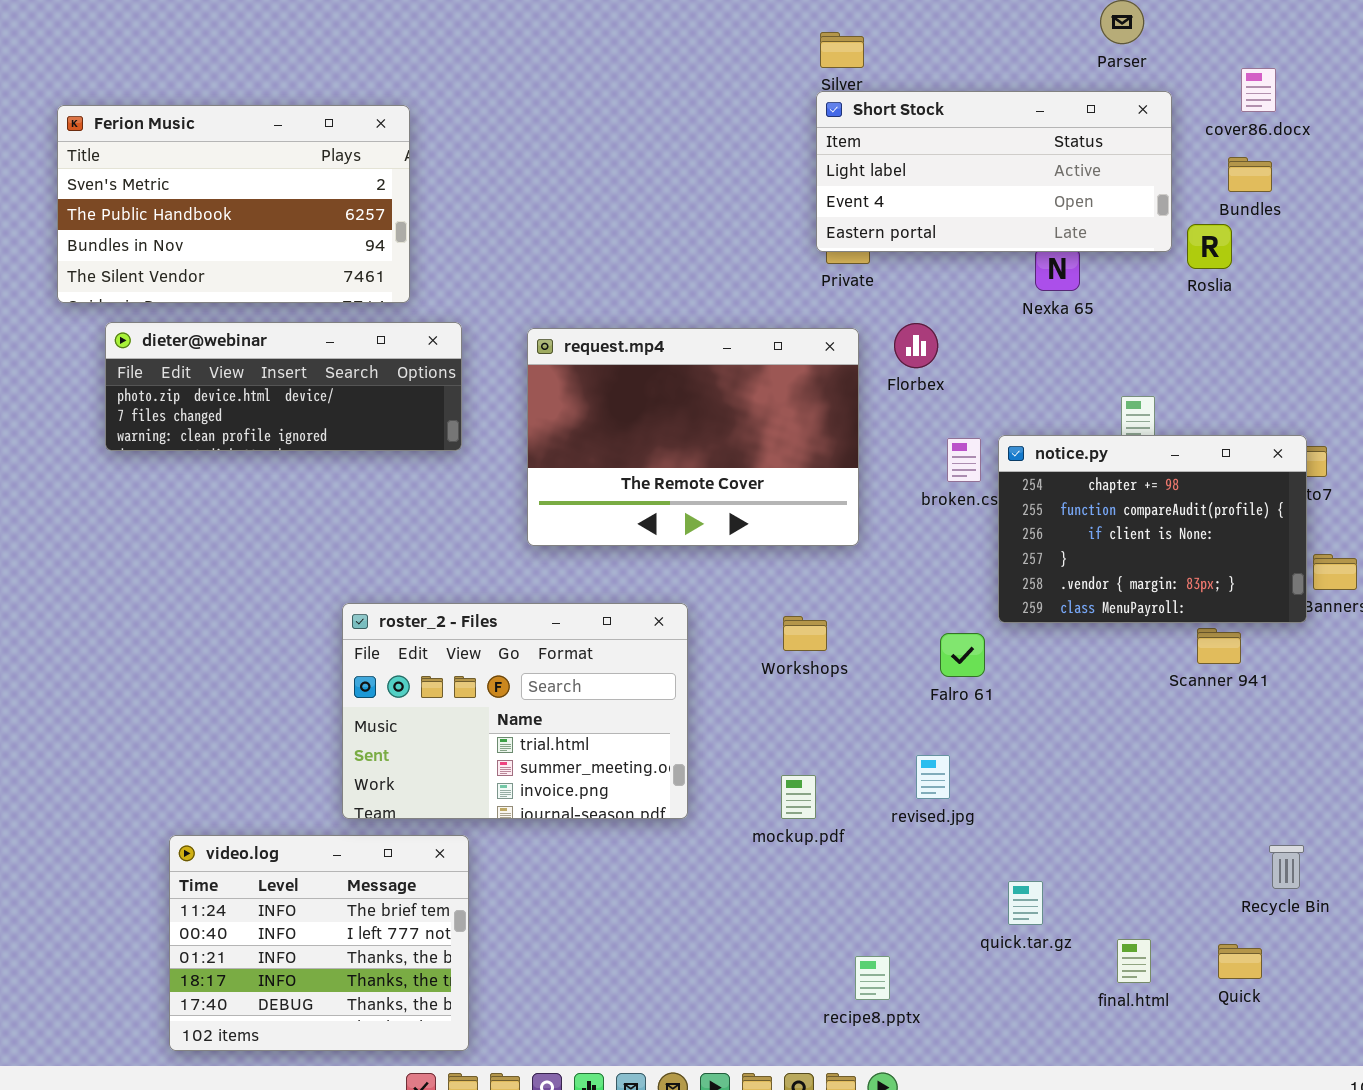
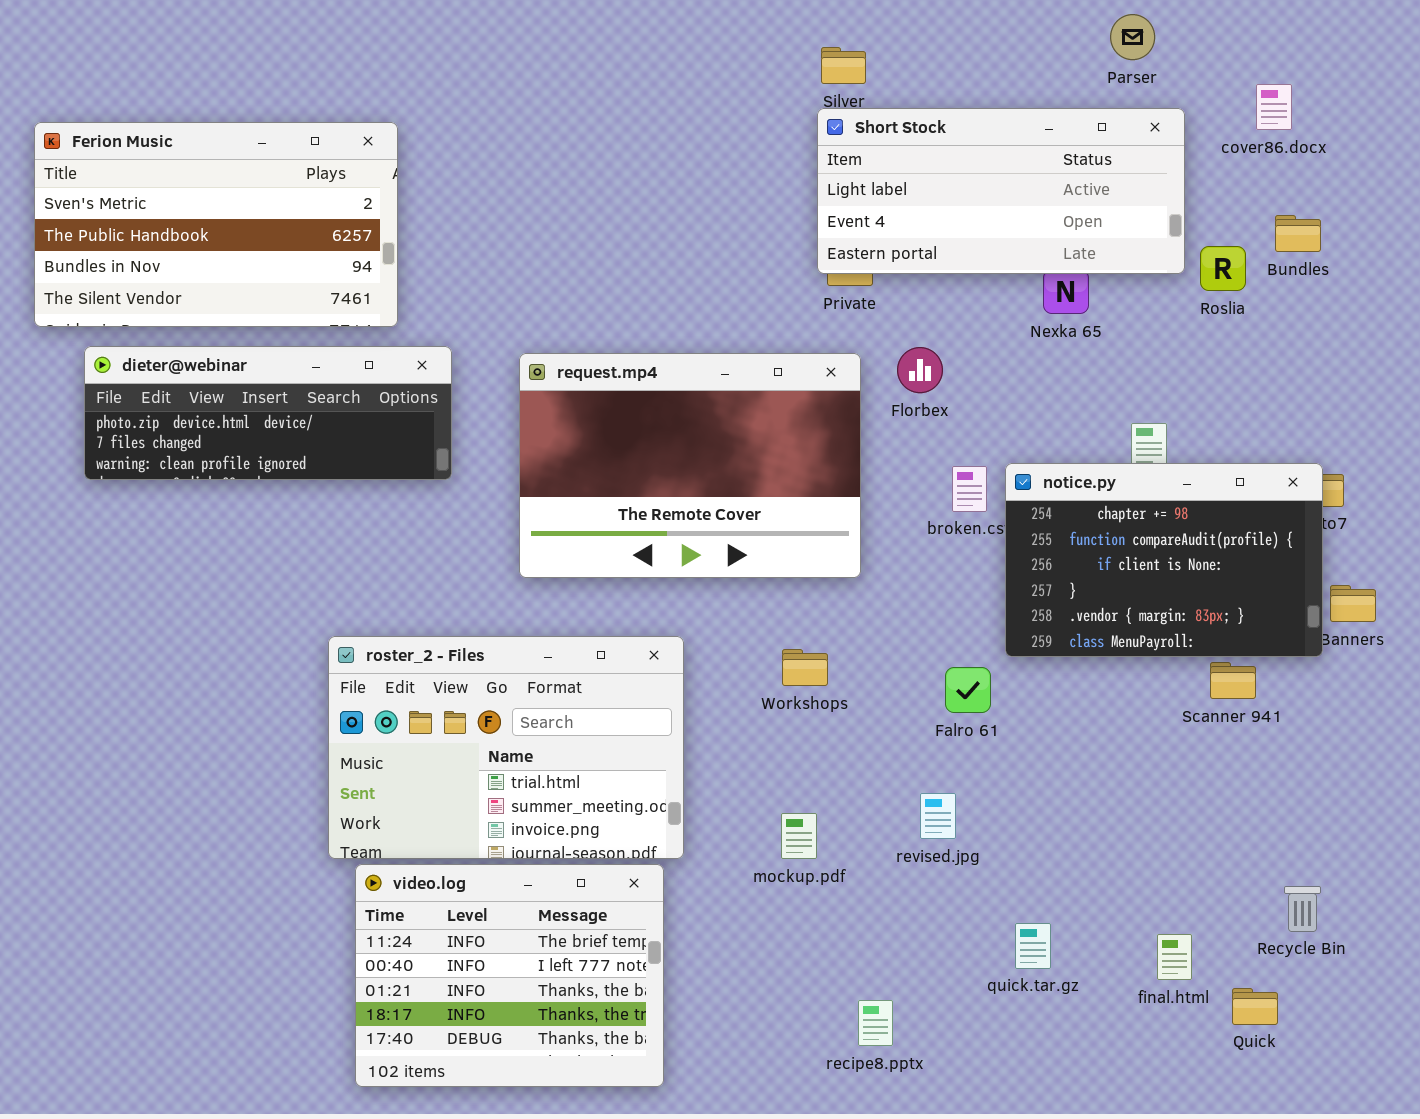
Bundles: [1228,157,1272,192] -> [1275,215,1321,252], moved
video.log: [169,835,469,1051] -> [355,864,664,1087], moved
final.html: [1117,939,1151,983] -> [1157,934,1192,980], moved

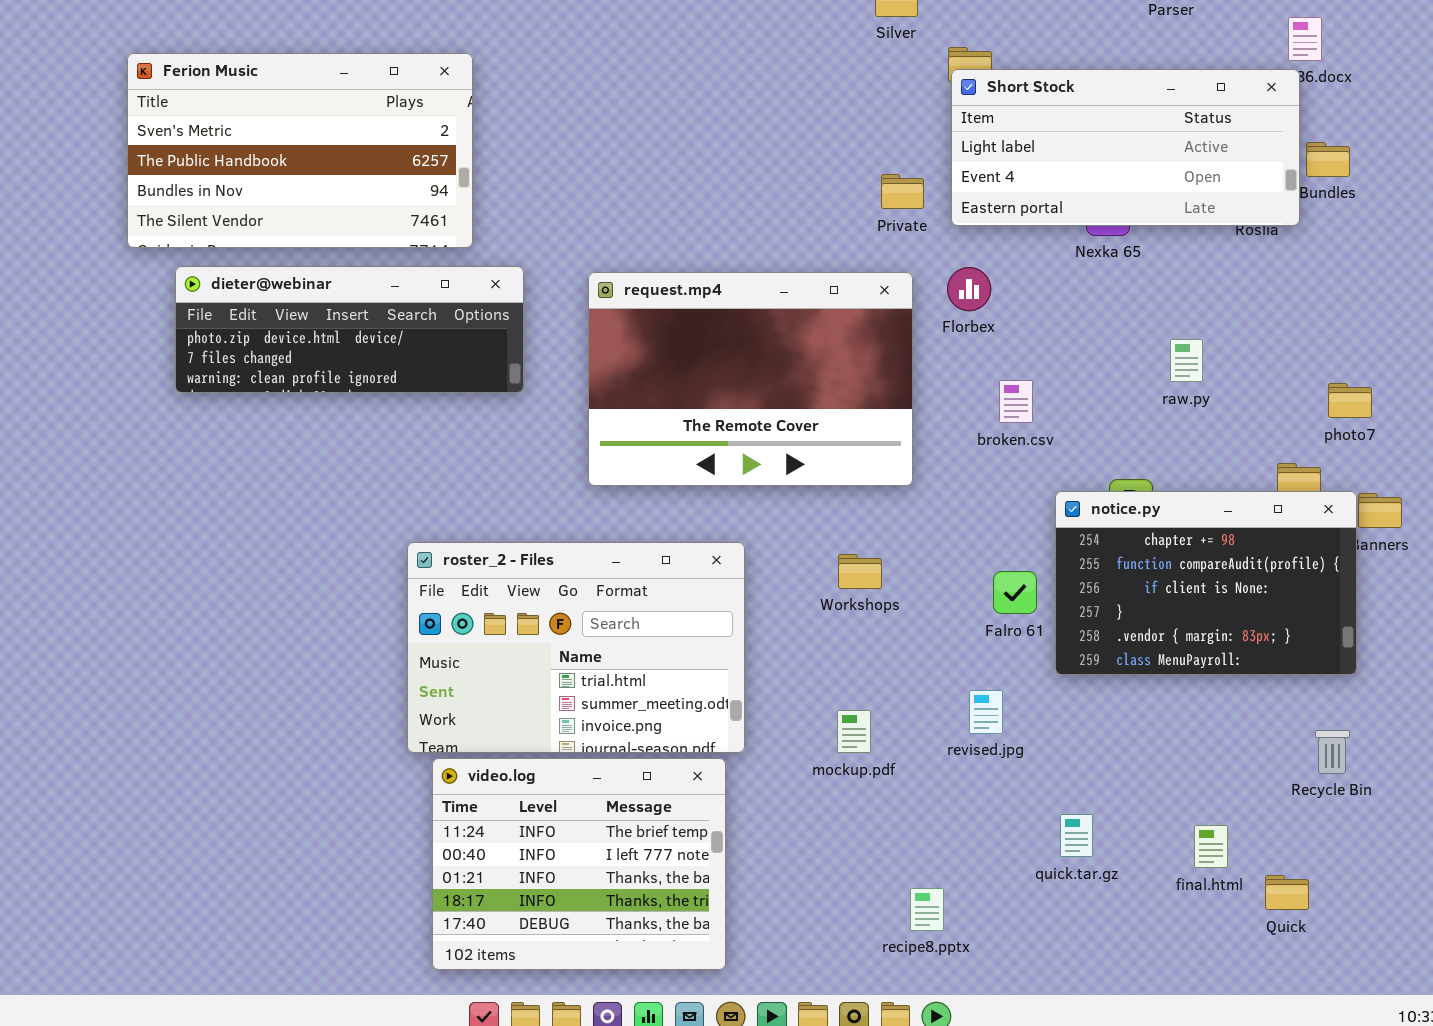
Short Stock: [817,108,1185,274] -> [951,69,1300,226], moved
notice.py: [1005,463,1323,657] -> [1055,491,1357,675], moved
Recycle Bin: [1284,886,1321,932] -> [1315,730,1350,774], moved

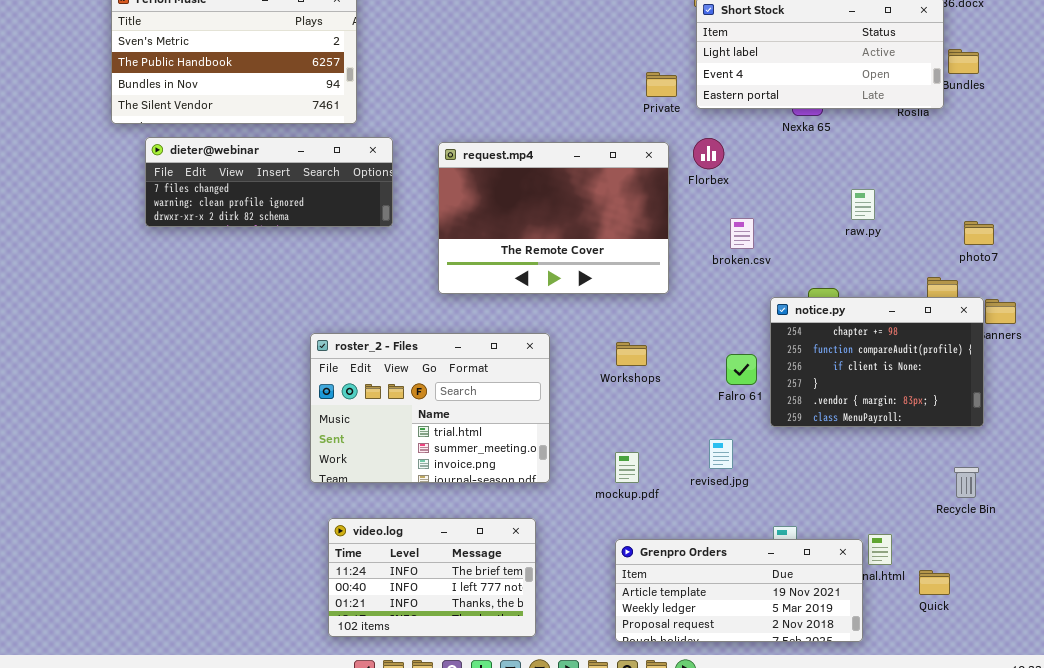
dieter@webinar: [175,266,524,393] -> [145,137,393,227], scrolled down 1 row
video.log: [432,758,726,970] -> [328,518,536,637], resized
Grenpro Orders: none -> [615,539,863,642], opened

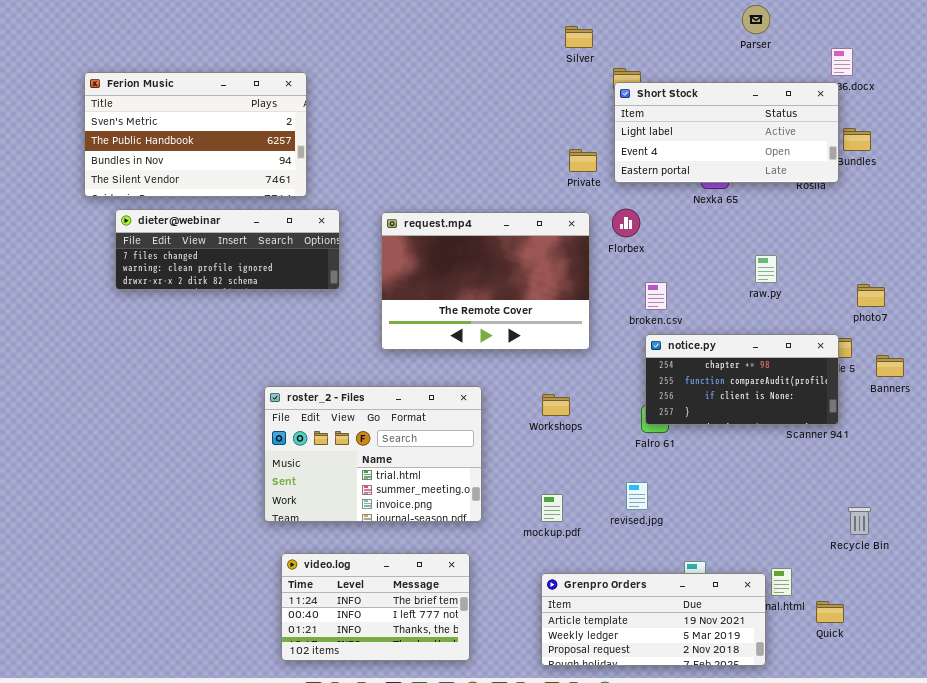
notice.py: [770,297,984,427] -> [645,334,839,425], moved, resized

